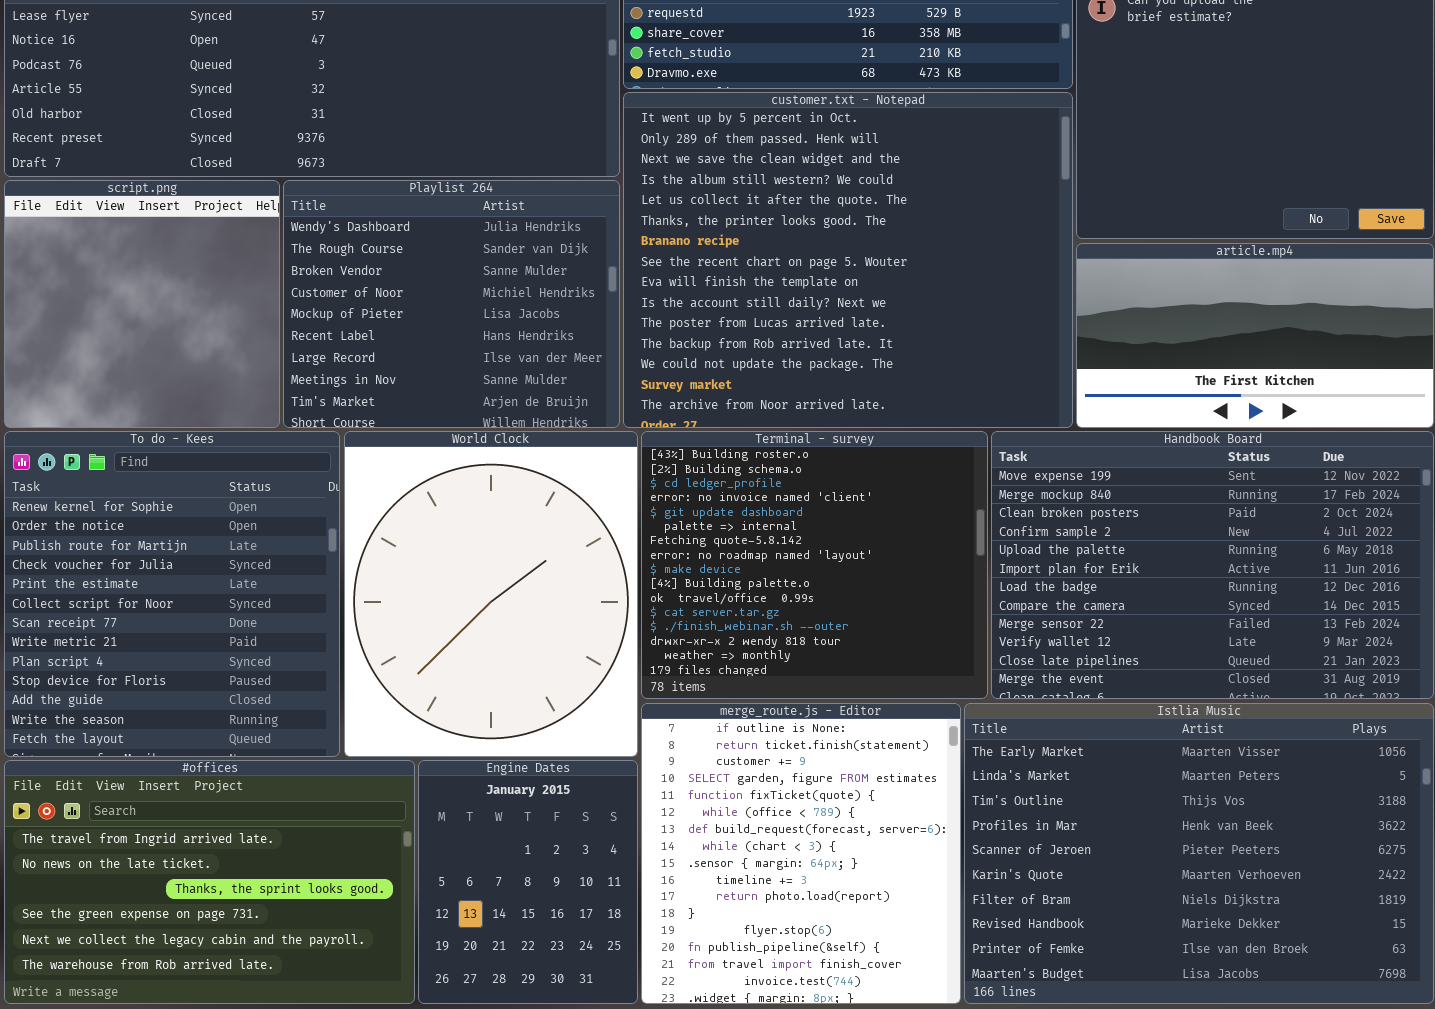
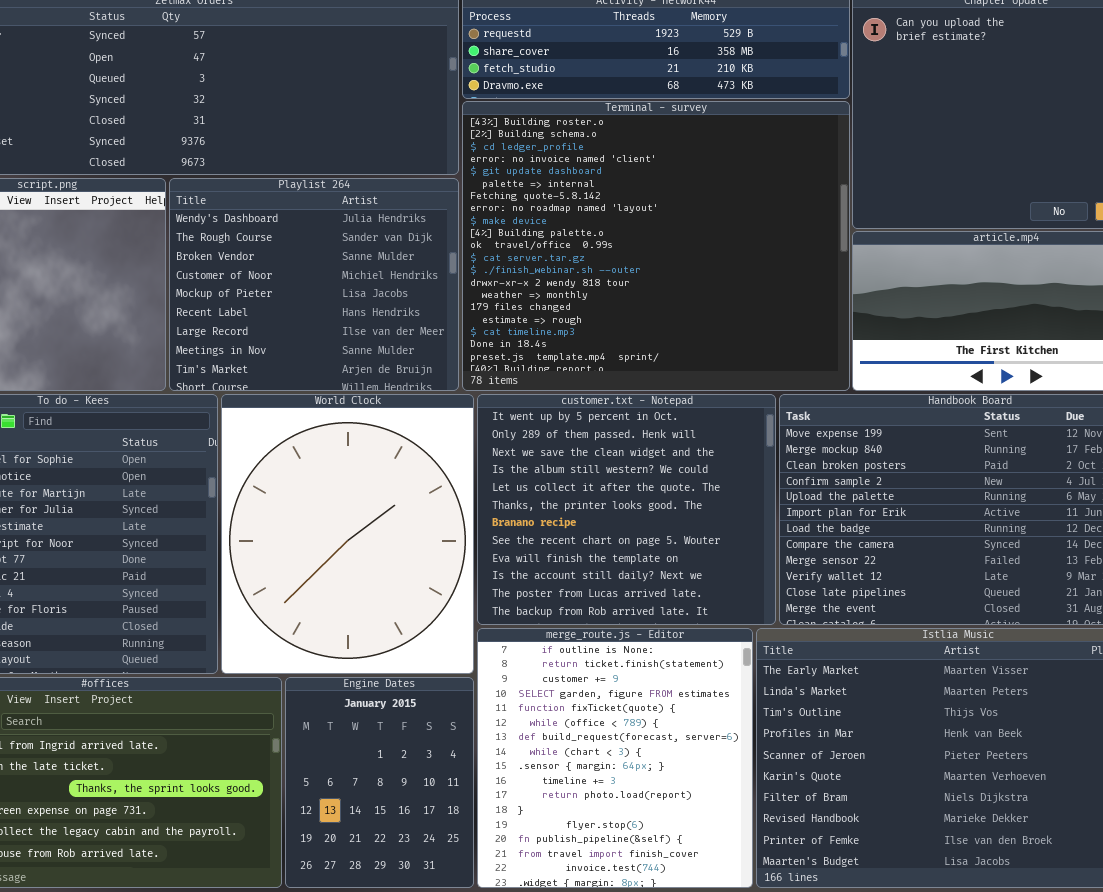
customer.txt - Notepad: [623,92,1073,428] -> [477,394,776,625], moved, resized
Terminal - survey: [641,431,988,699] -> [462,101,850,391], moved, resized

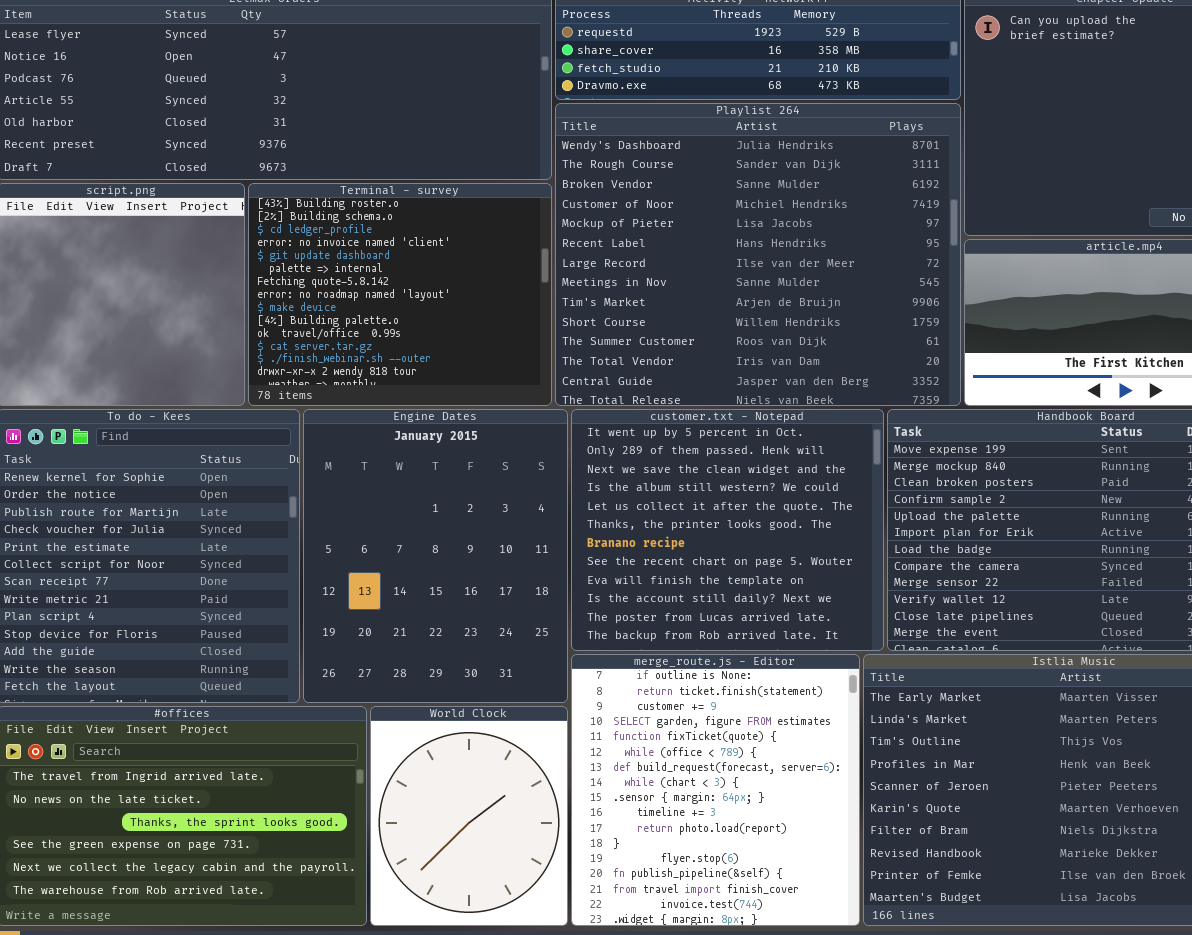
Terminal - survey: [462,101,850,391] -> [248,183,552,406], moved, resized
Playlist 264: [169,178,459,391] -> [555,103,961,406], moved, resized
World Clock: [221,394,474,674] -> [370,706,568,926], moved, resized
Engine Dates: [285,677,474,888] -> [303,409,568,703], moved, resized

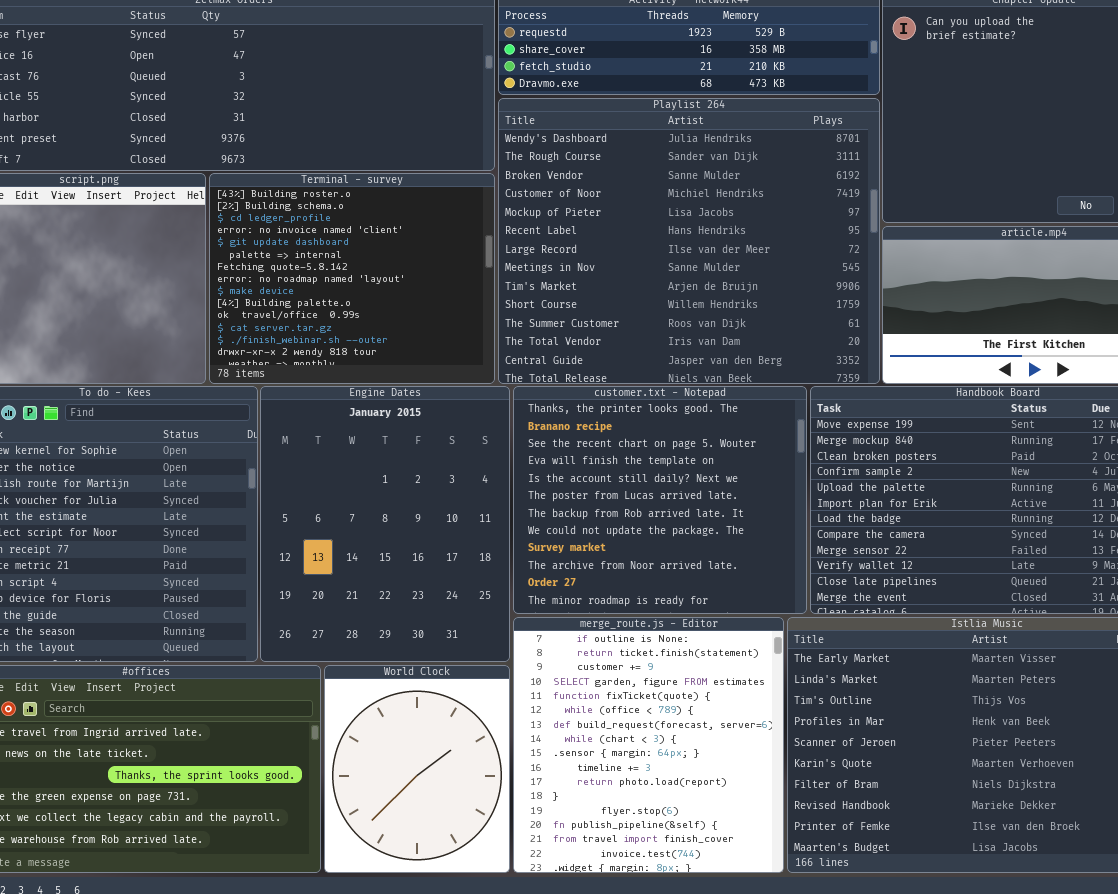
customer.txt - Notepad: [571,409,884,651] -> [513,386,807,614], scrolled down 5 rows

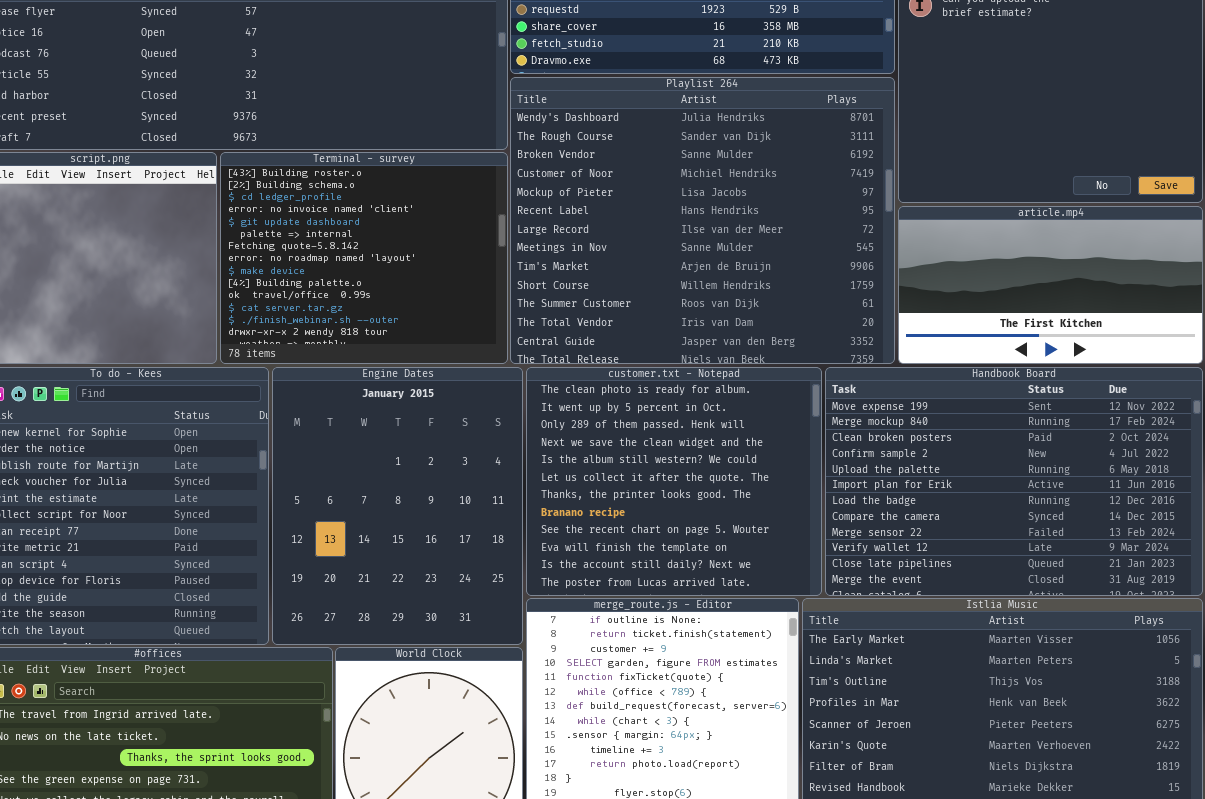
customer.txt - Notepad: [513,386,807,614] -> [526,367,822,596], scrolled up 6 rows

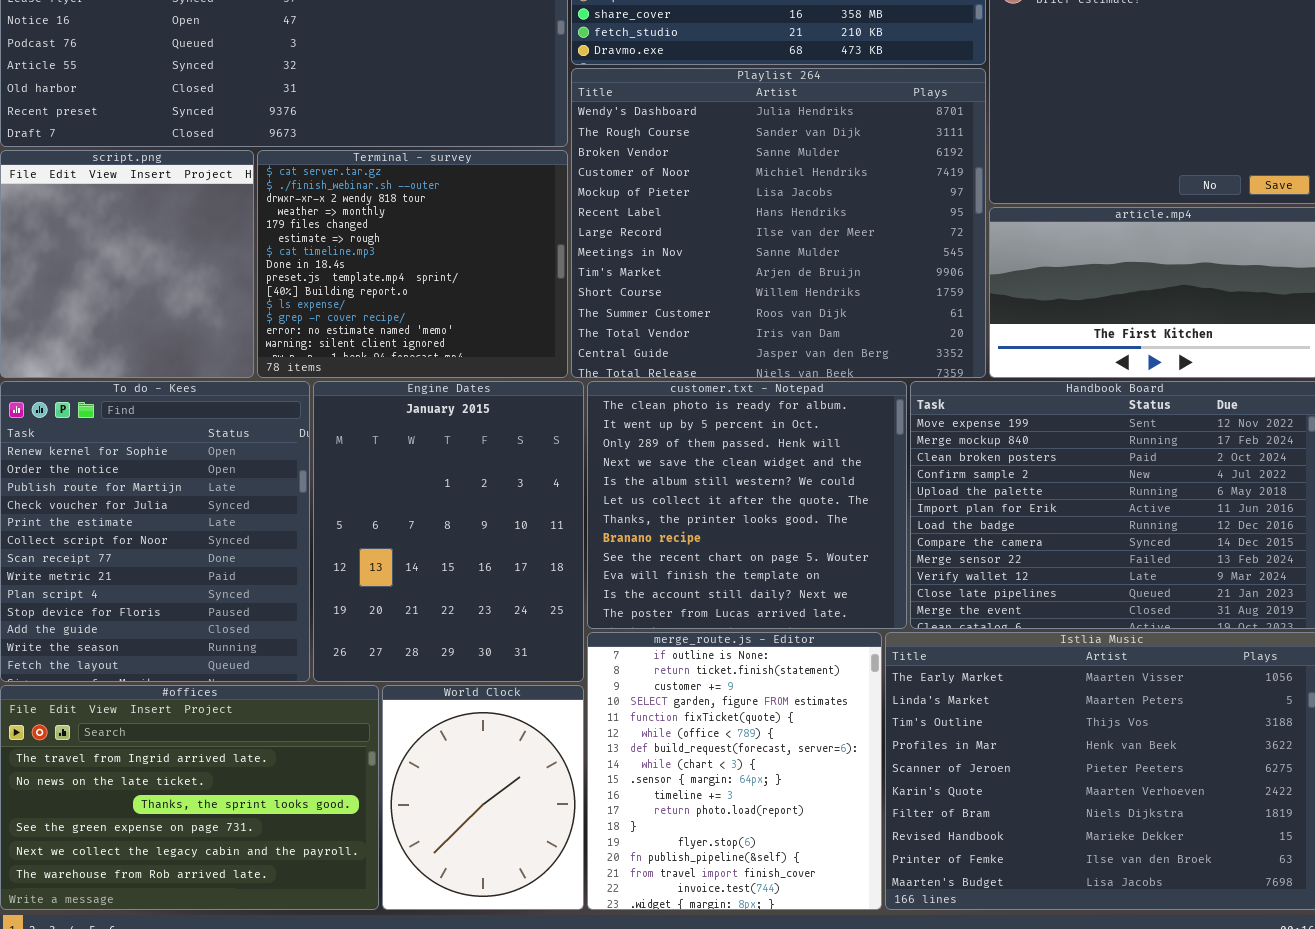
Terminal - survey: [220,152,508,364] -> [257,150,568,378], scrolled down 11 rows

